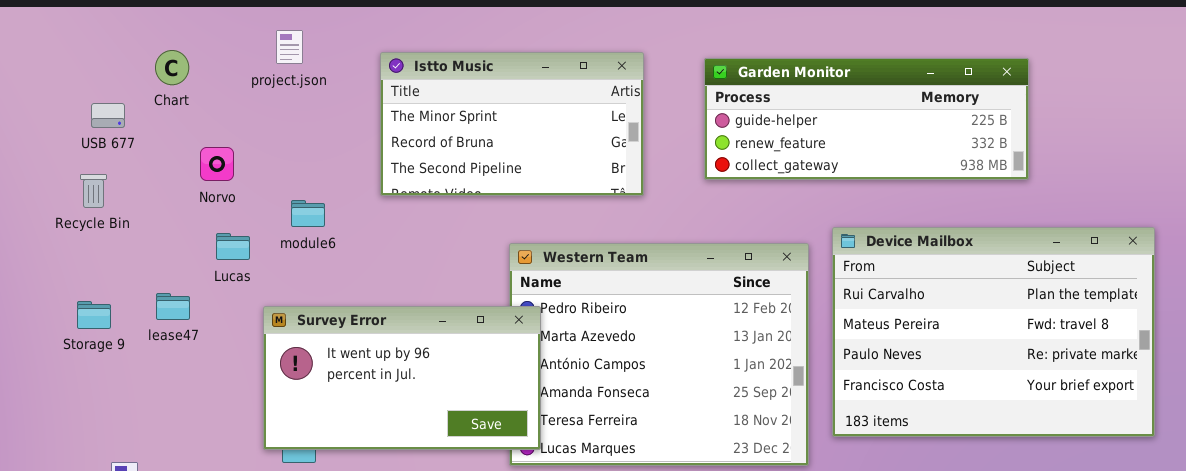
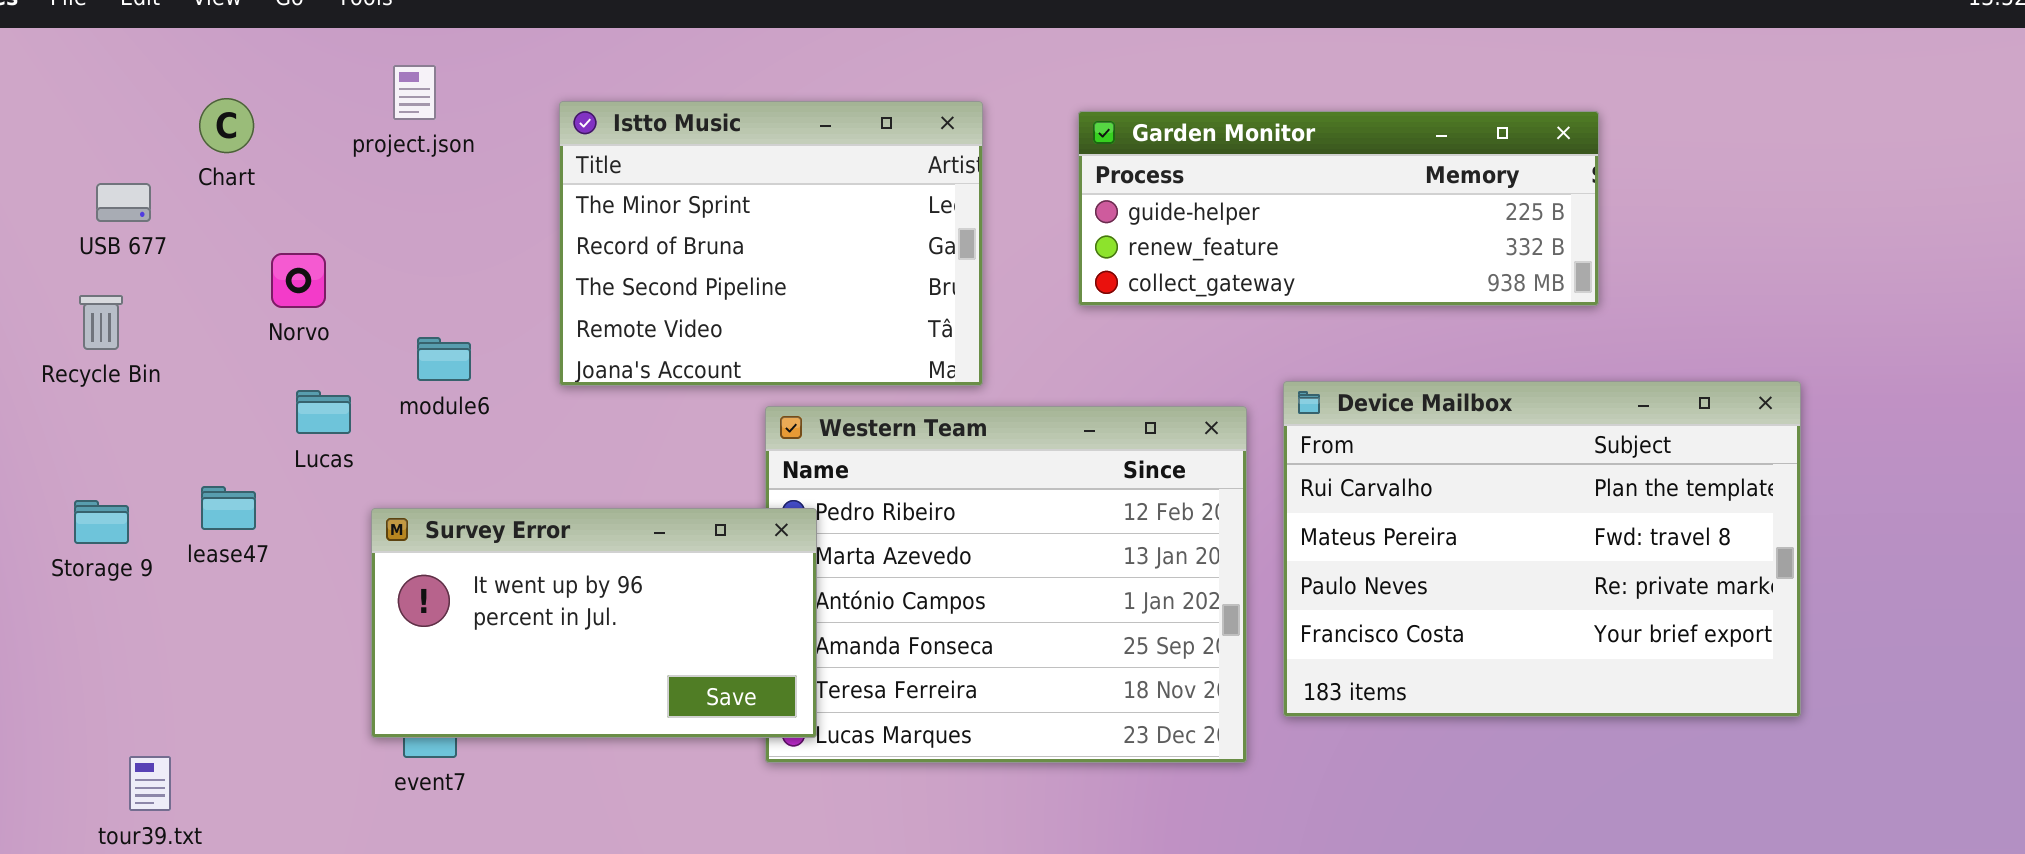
Istto Music: [380,52,644,196] -> [559,101,983,386], resized

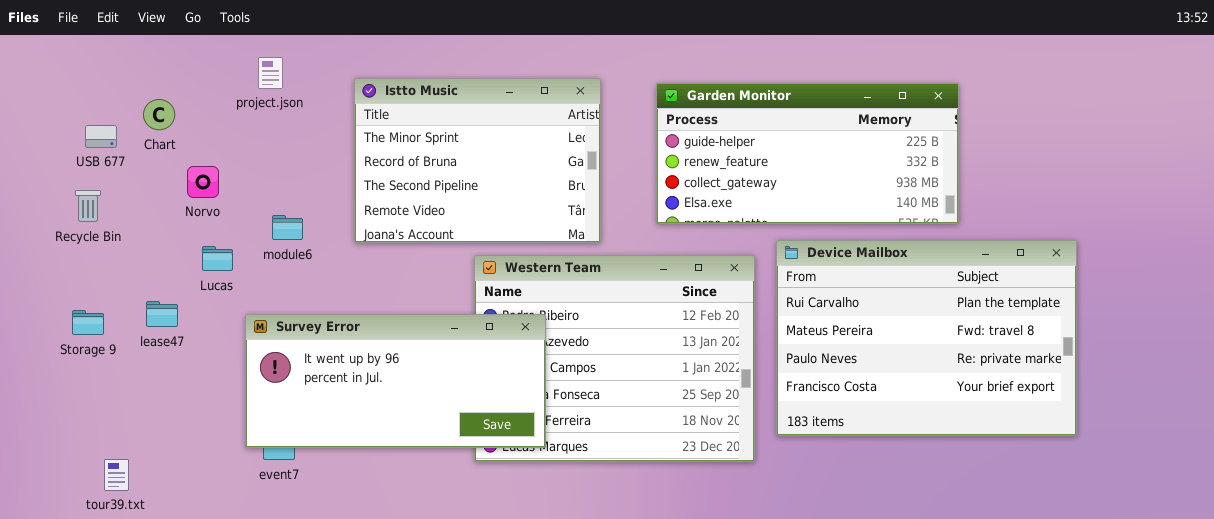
Chart: [199,98,254,153] -> [143,99,175,130], moved
Garden Monitor: [1078,111,1599,306] -> [656,83,959,224], resized
Survey Error: [371,508,817,738] -> [245,314,546,448], resized

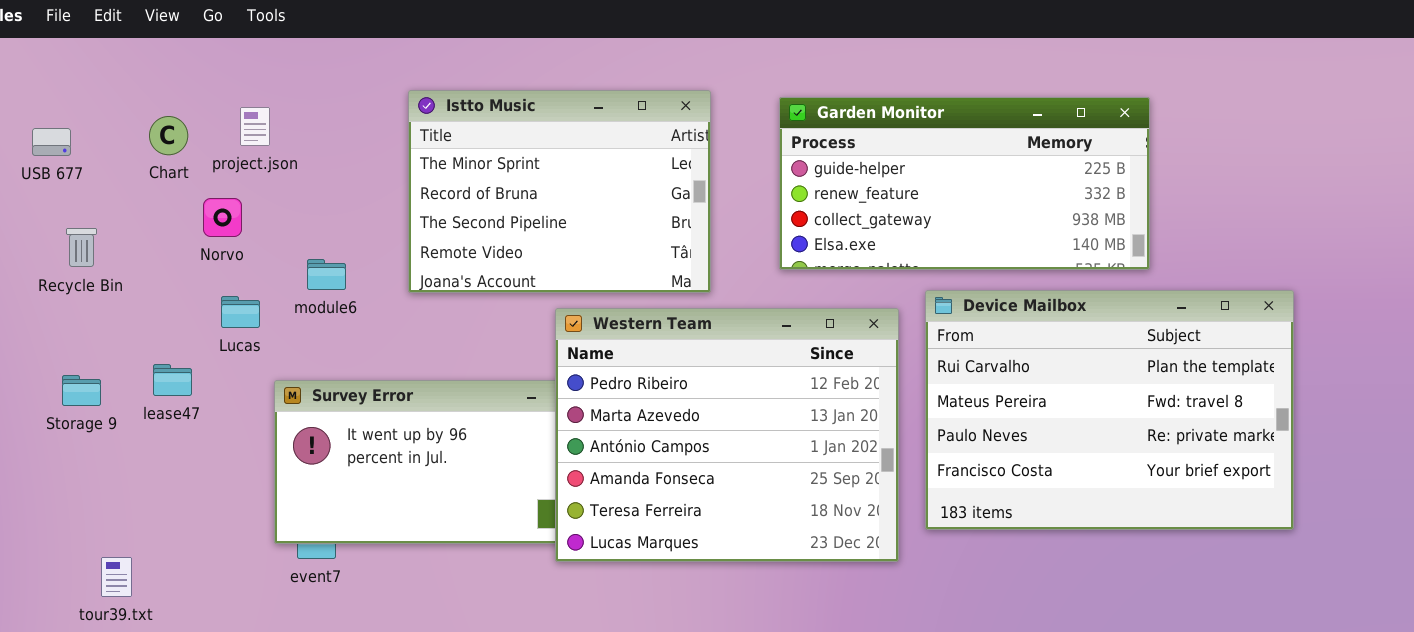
project.json: [258,57,283,89] -> [240,107,270,146], moved
USB 677: [85,125,117,148] -> [32,128,71,156], moved
Western Team: [474,255,755,462] -> [555,308,899,562], raised

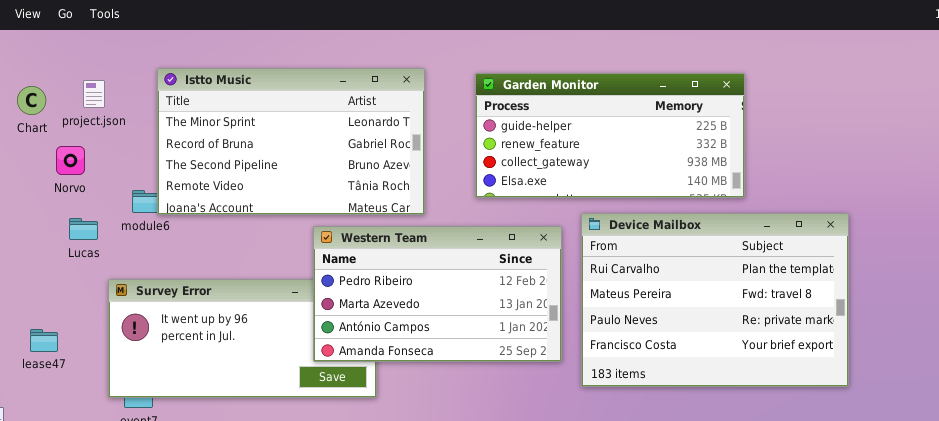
Istto Music: [408,90,711,293] -> [157,68,425,215], resized
Western Team: [555,308,899,562] -> [313,226,562,362], resized
lease47: [153,364,192,396] -> [30,329,58,352], moved

